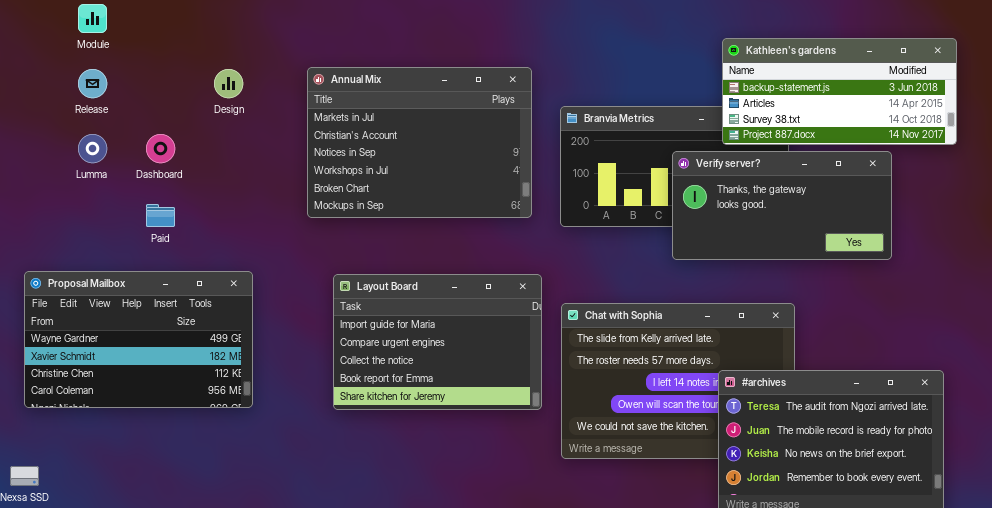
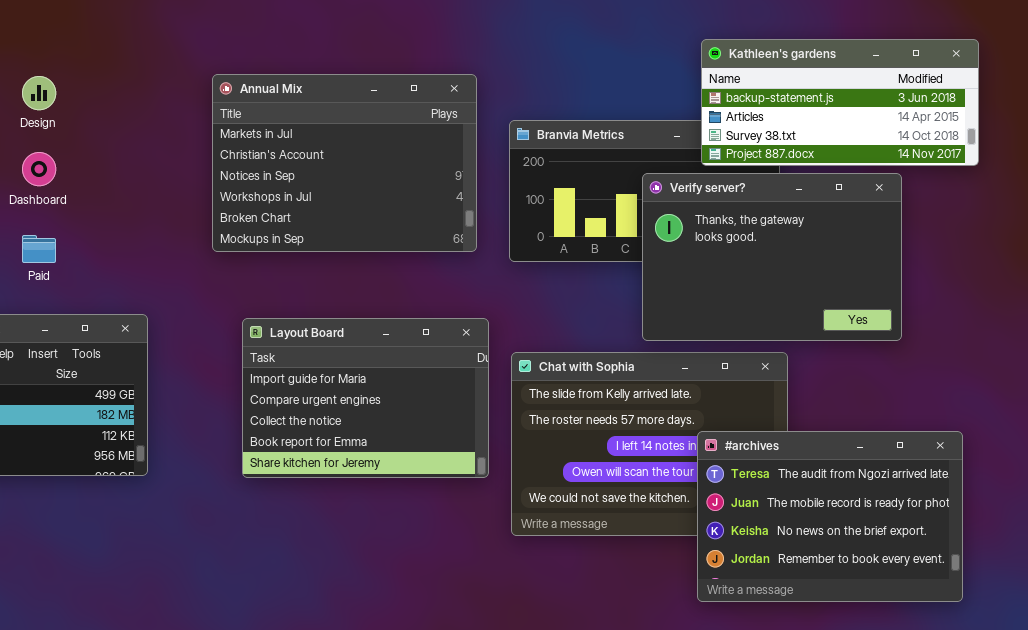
Design: [214,69,243,98] -> [22,76,56,110], moved
Verify server?: [672,151,892,260] -> [642,173,902,341], resized

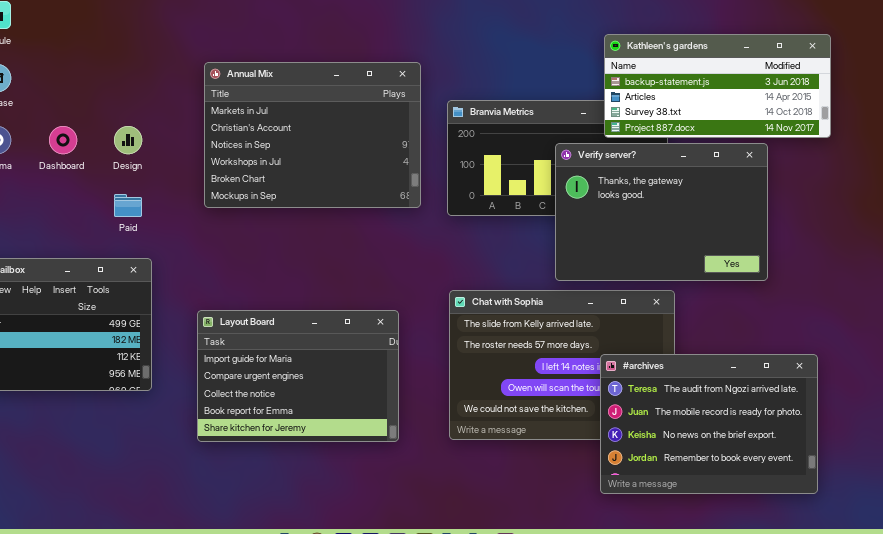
Design: [22,76,56,110] -> [114,126,142,154], moved
Paid: [22,235,56,263] -> [114,194,142,217], moved
Layout Board: [242,318,489,478] -> [197,310,399,442], moved

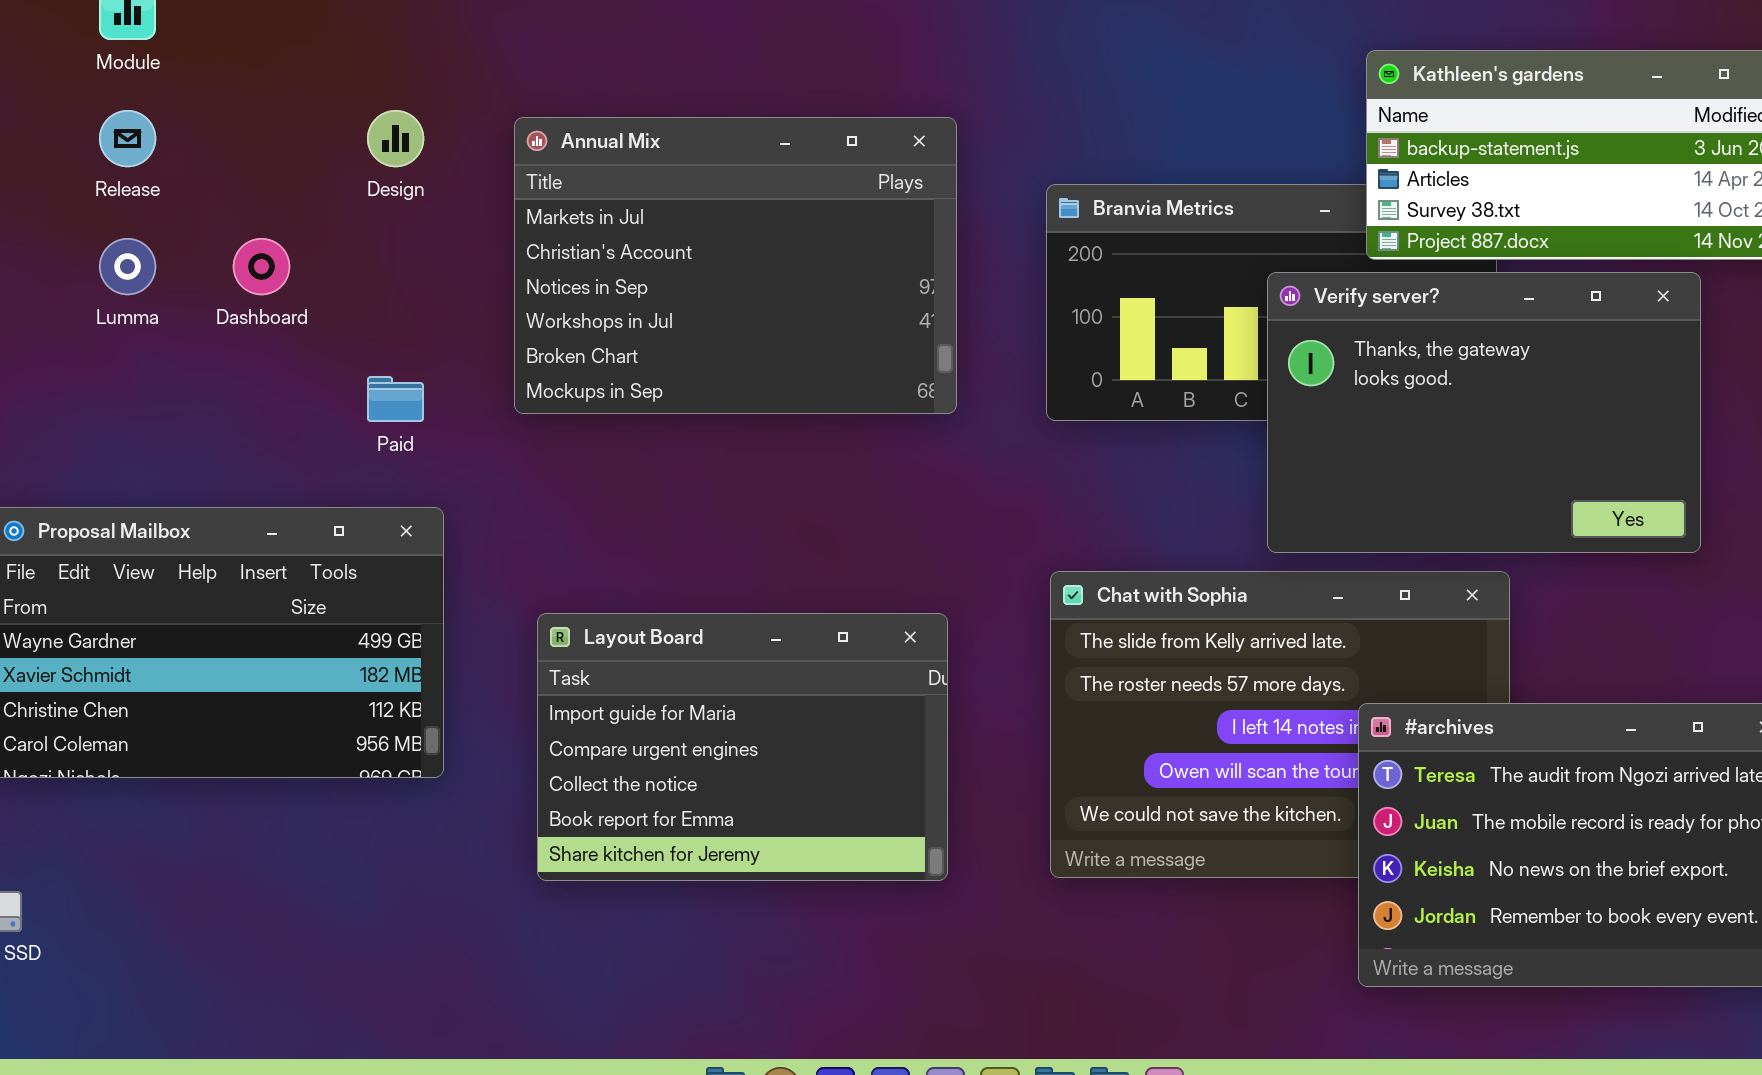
Annual Mix: [204,62,421,208] -> [514,117,957,414], moved
Design: [114,126,142,154] -> [367,110,424,167], moved

